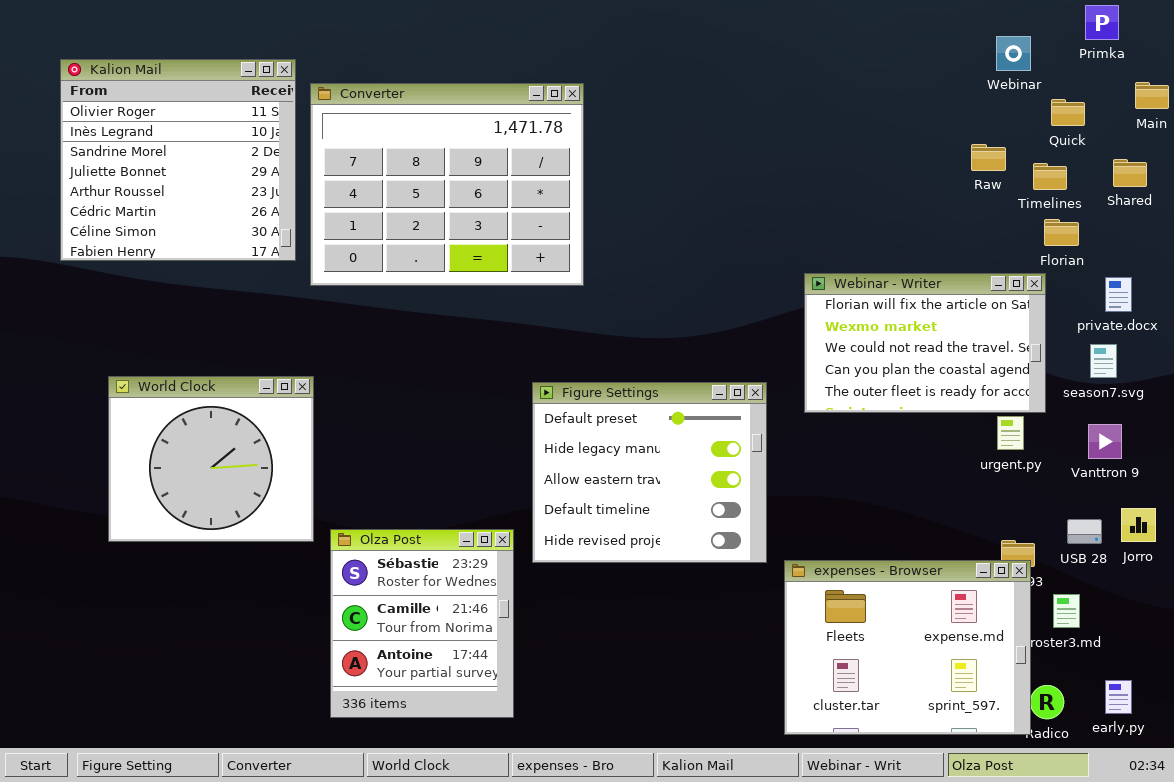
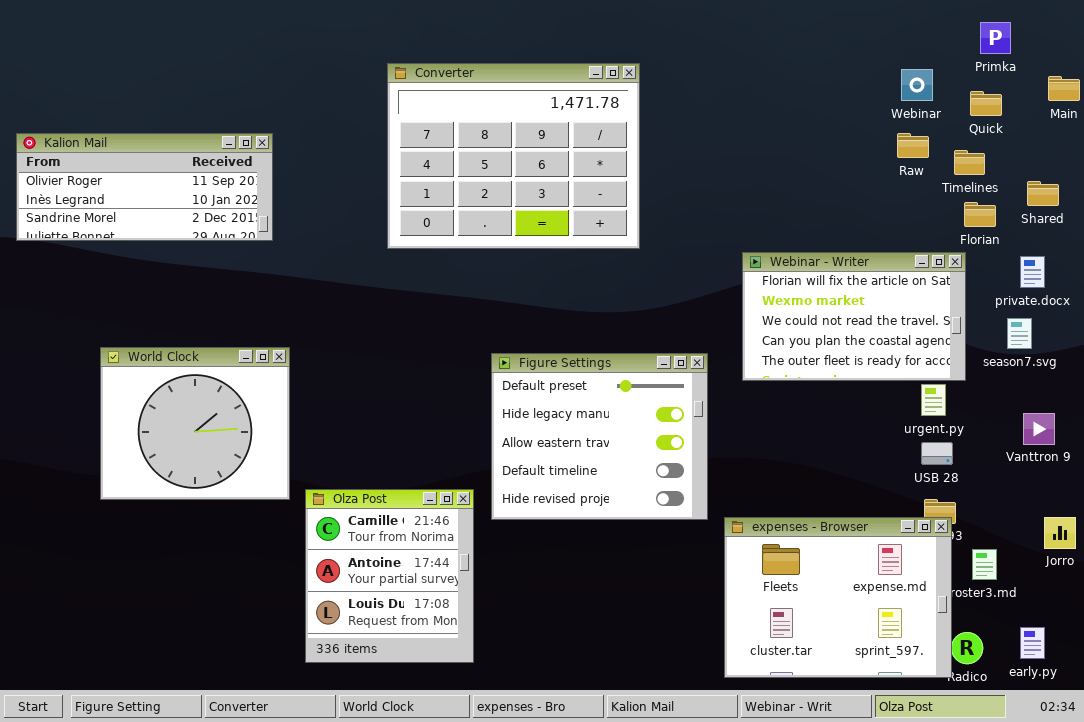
Primka: [1085,5,1119,40] -> [980,22,1011,54], moved
Webinar: [996,36,1031,71] -> [901,69,933,101], moved
Kalion Mail: [60,59,296,261] -> [16,133,273,241], resized
Converter: [310,83,584,286] -> [387,63,640,249], moved
Shared: [1113,159,1147,187] -> [1027,181,1059,206], moved
Vanttron 9: [1088,424,1122,459] -> [1023,413,1055,445], moved
Jorro: [1121,508,1156,542] -> [1044,517,1076,549], moved
USB 28: [1067,519,1102,544] -> [921,442,953,465], moved
Olza Post: [330,529,514,718] -> [305,489,474,663], scrolled down 1 row

